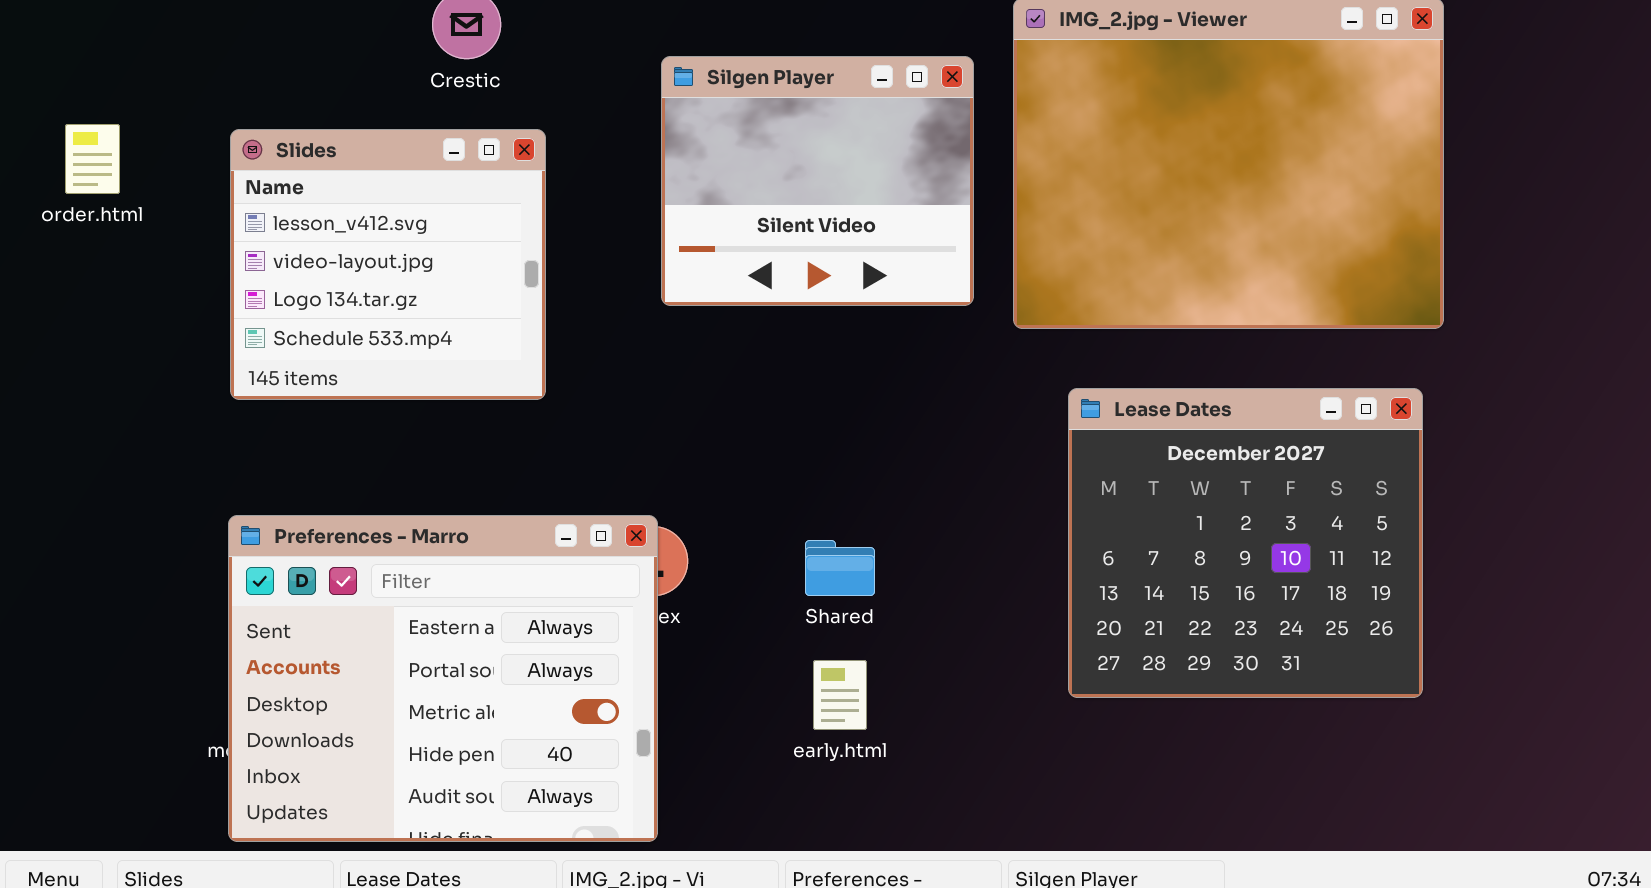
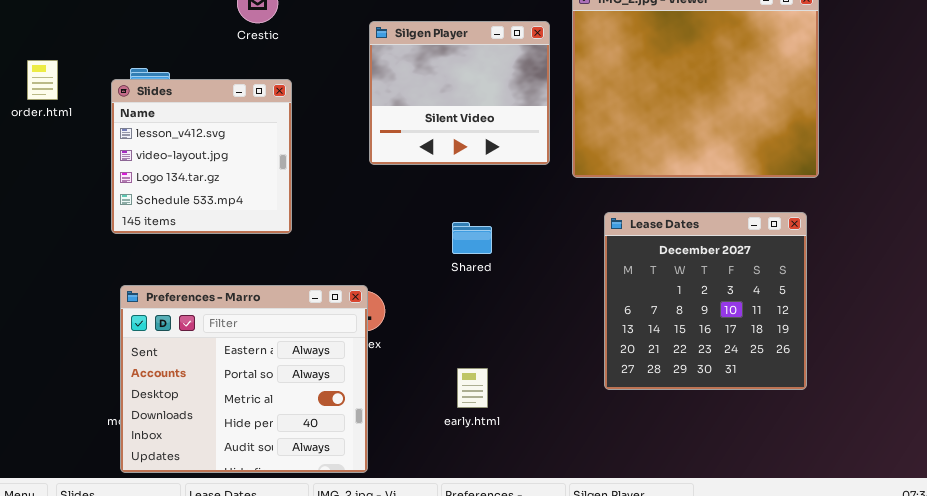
Slides: [230,129,546,400] -> [111,79,292,234], moved
Shared: [805,540,875,596] -> [452,222,492,254], moved

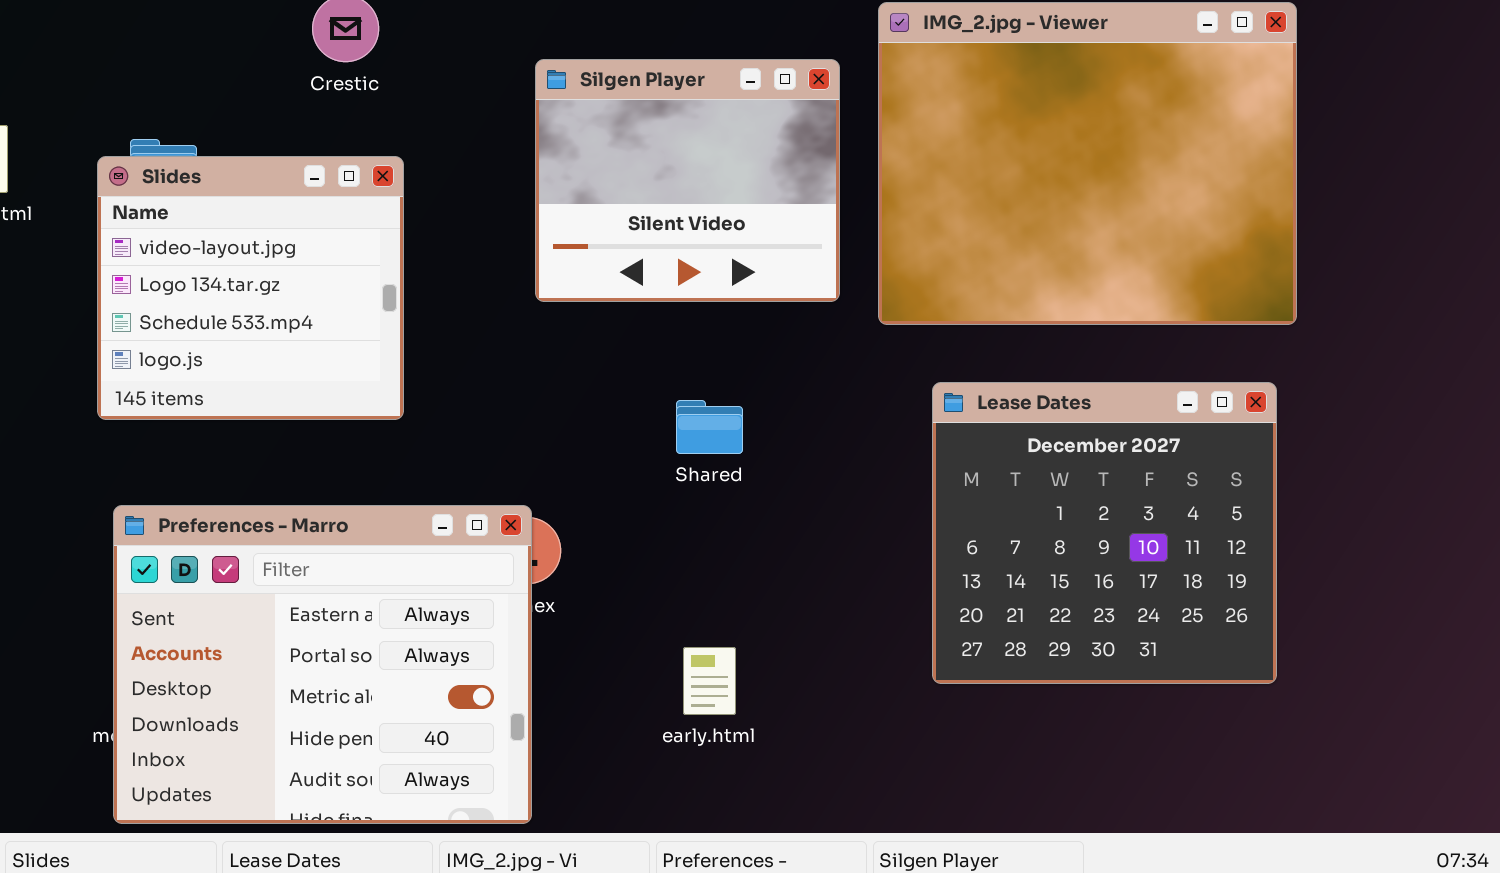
Slides: [111,79,292,234] -> [97,156,404,420], scrolled down 1 row

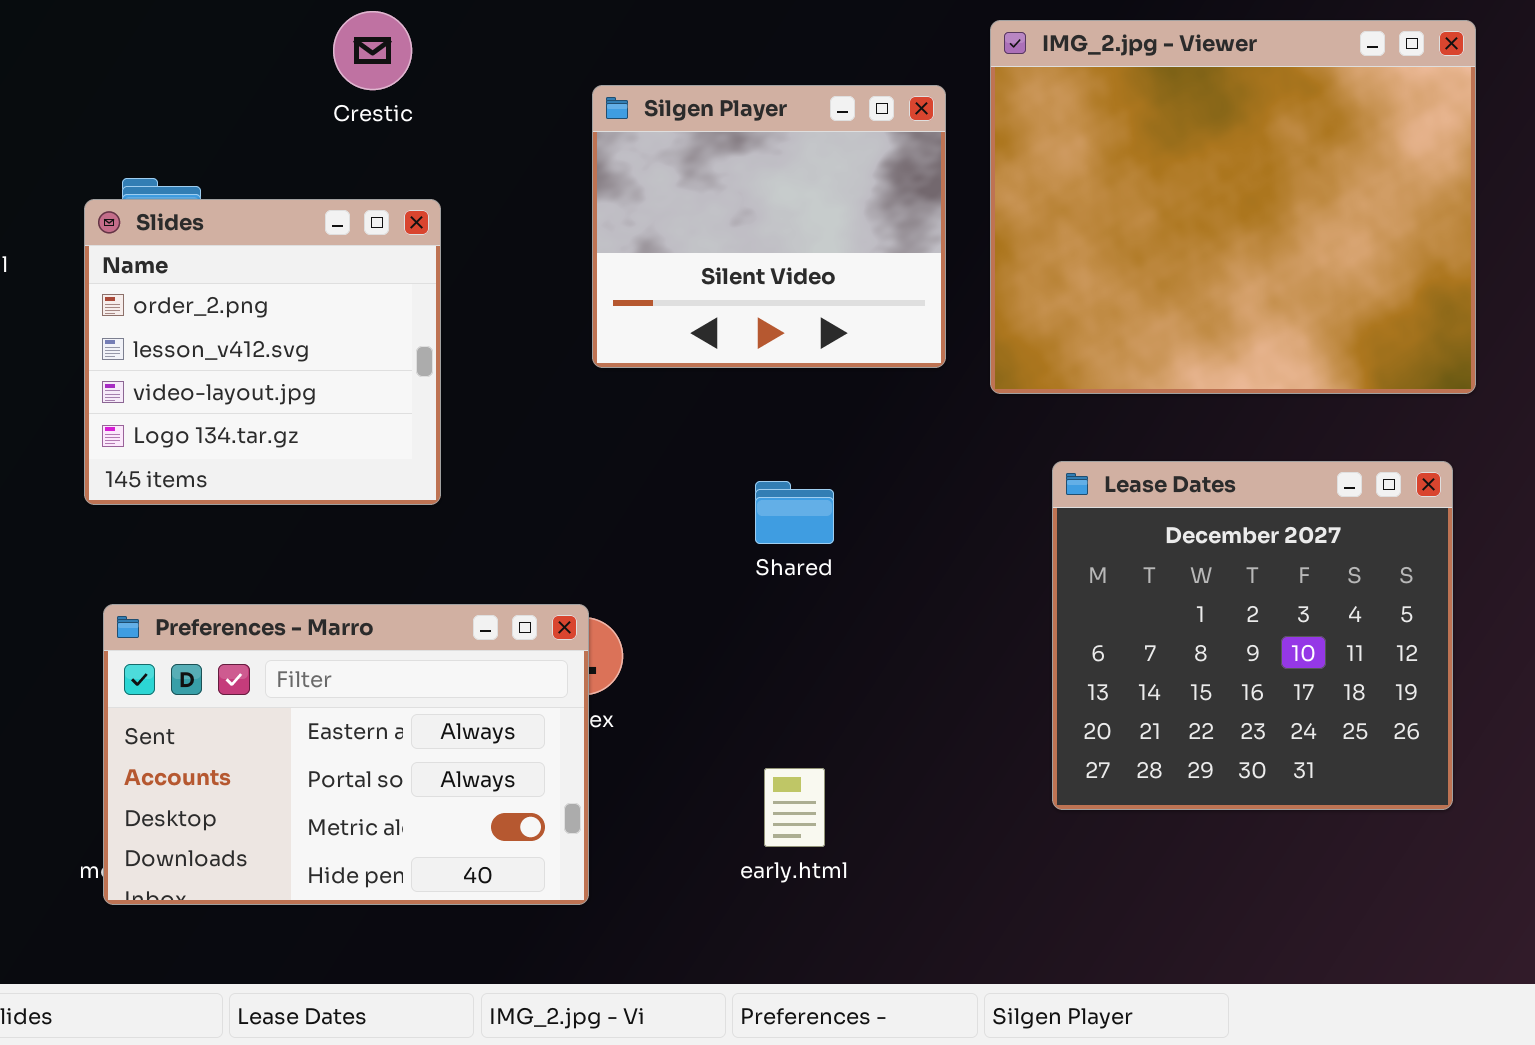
Slides: [97,156,404,420] -> [84,199,441,505], scrolled up 2 rows
Preferences - Marro: [113,505,532,824] -> [103,604,589,905], resized

